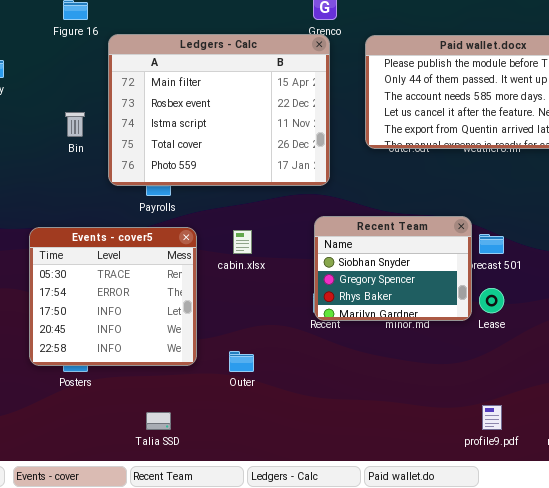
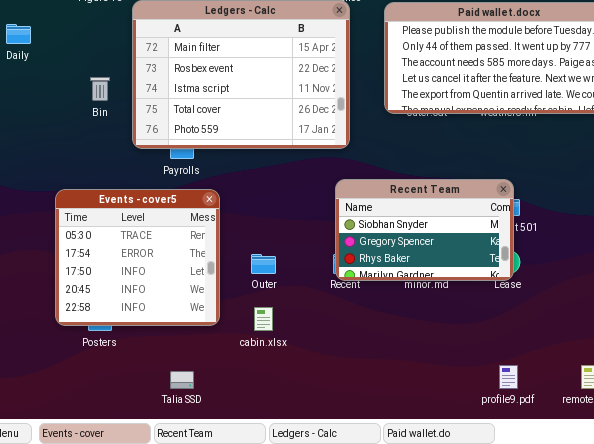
Recent Team: [314,216,472,321] -> [335,179,514,281], resized
cabin.xlsx: [233,230,252,254] -> [254,307,273,331], moved
Outer: [229,351,254,372] -> [251,254,276,274], moved

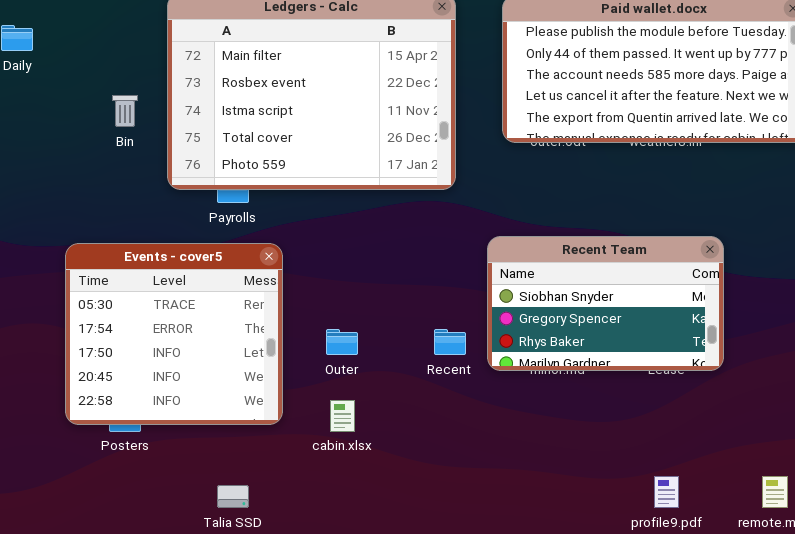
Recent Team: [335,179,514,281] -> [487,236,724,371], moved

